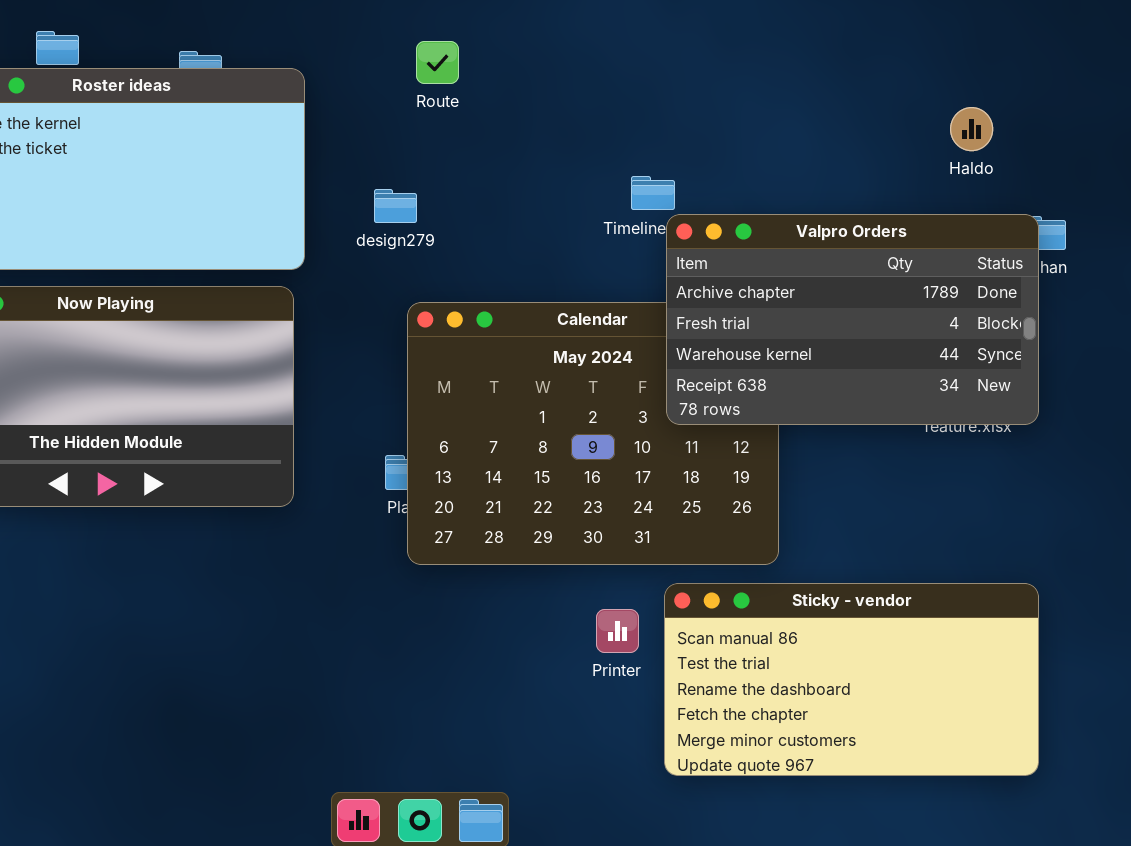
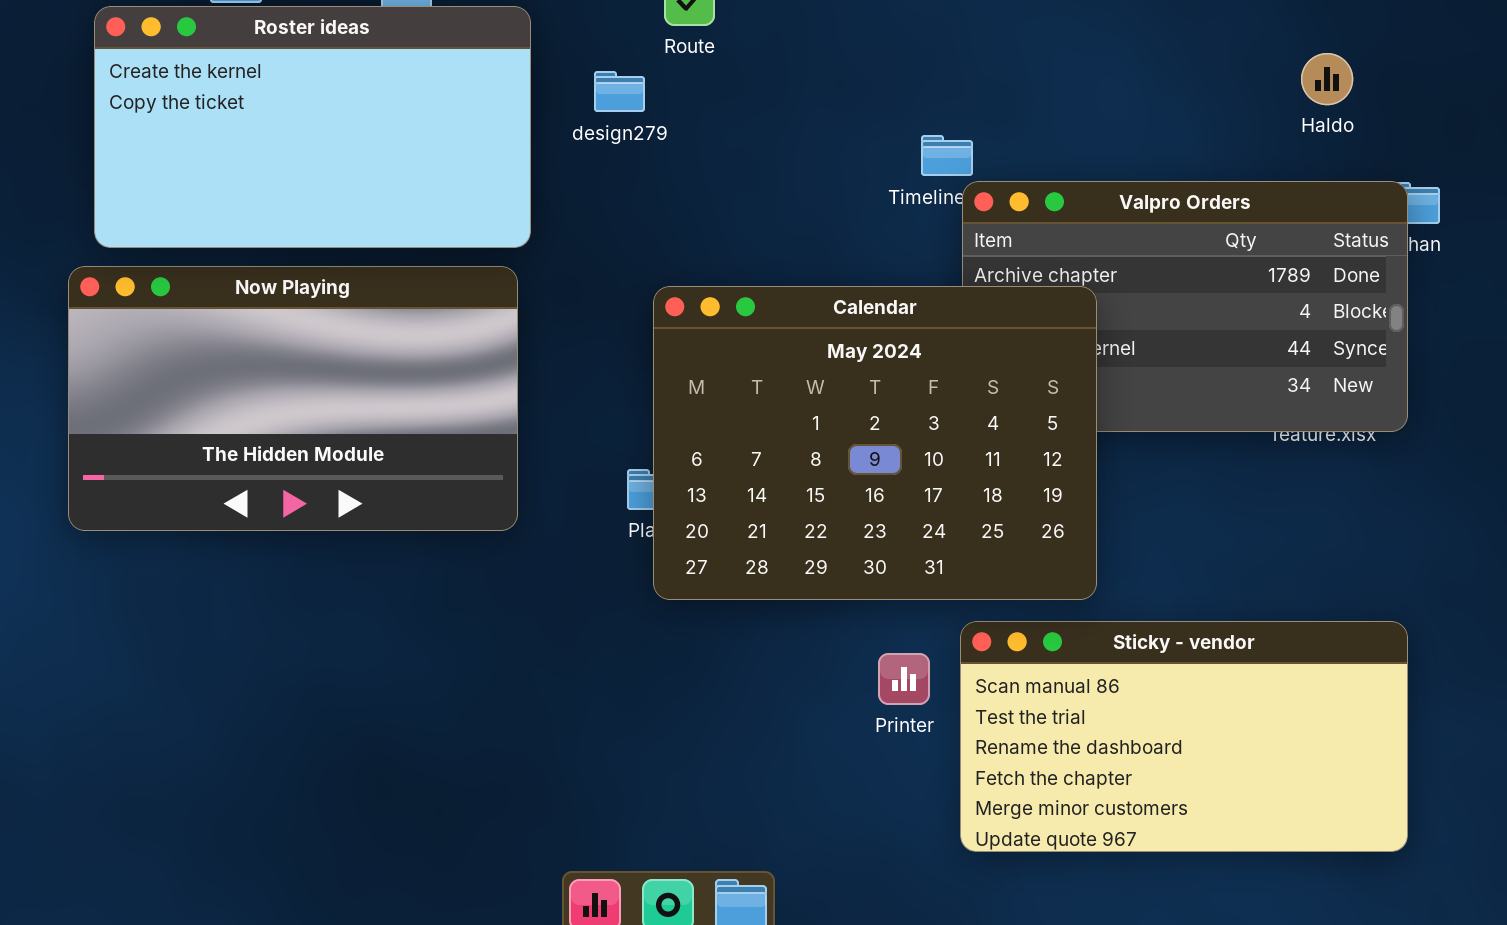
design279: [374,189,417,223] -> [594,71,645,112], moved
Calendar: [407,302,779,565] -> [653,286,1097,600], raised

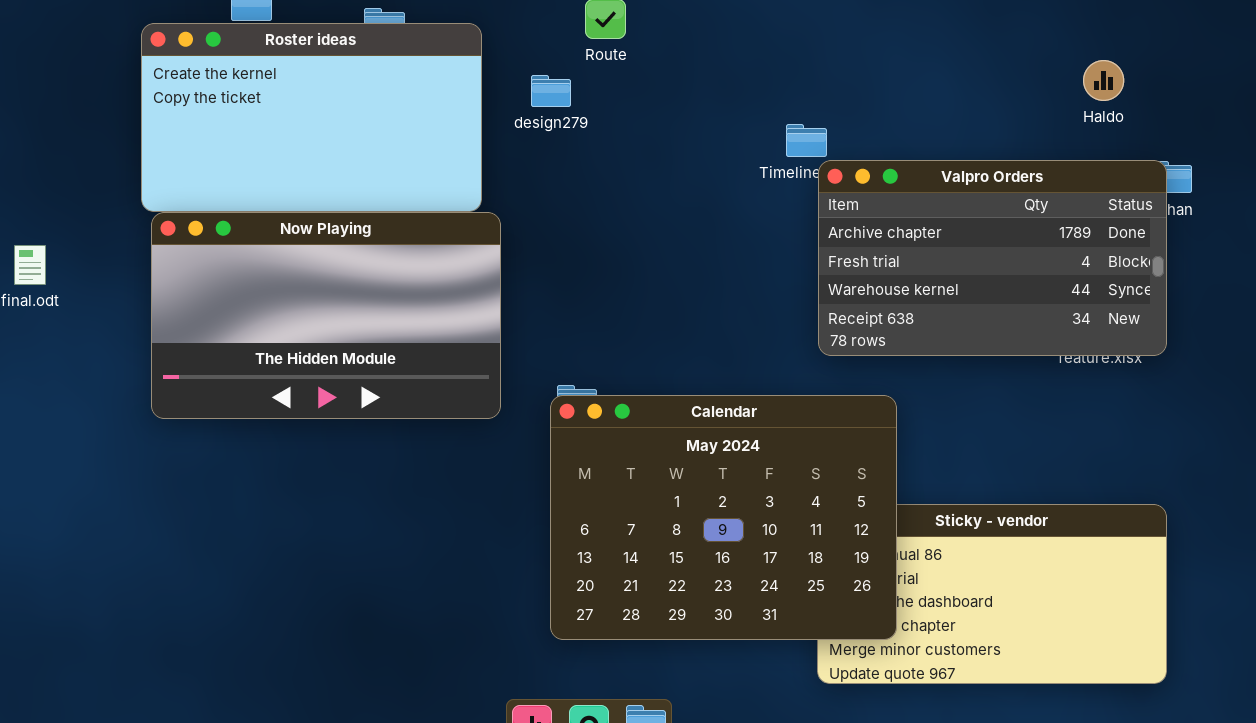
Now Playing: [68,266,518,531] -> [151,212,501,419], moved
Calendar: [653,286,1097,600] -> [550,395,897,640], moved

